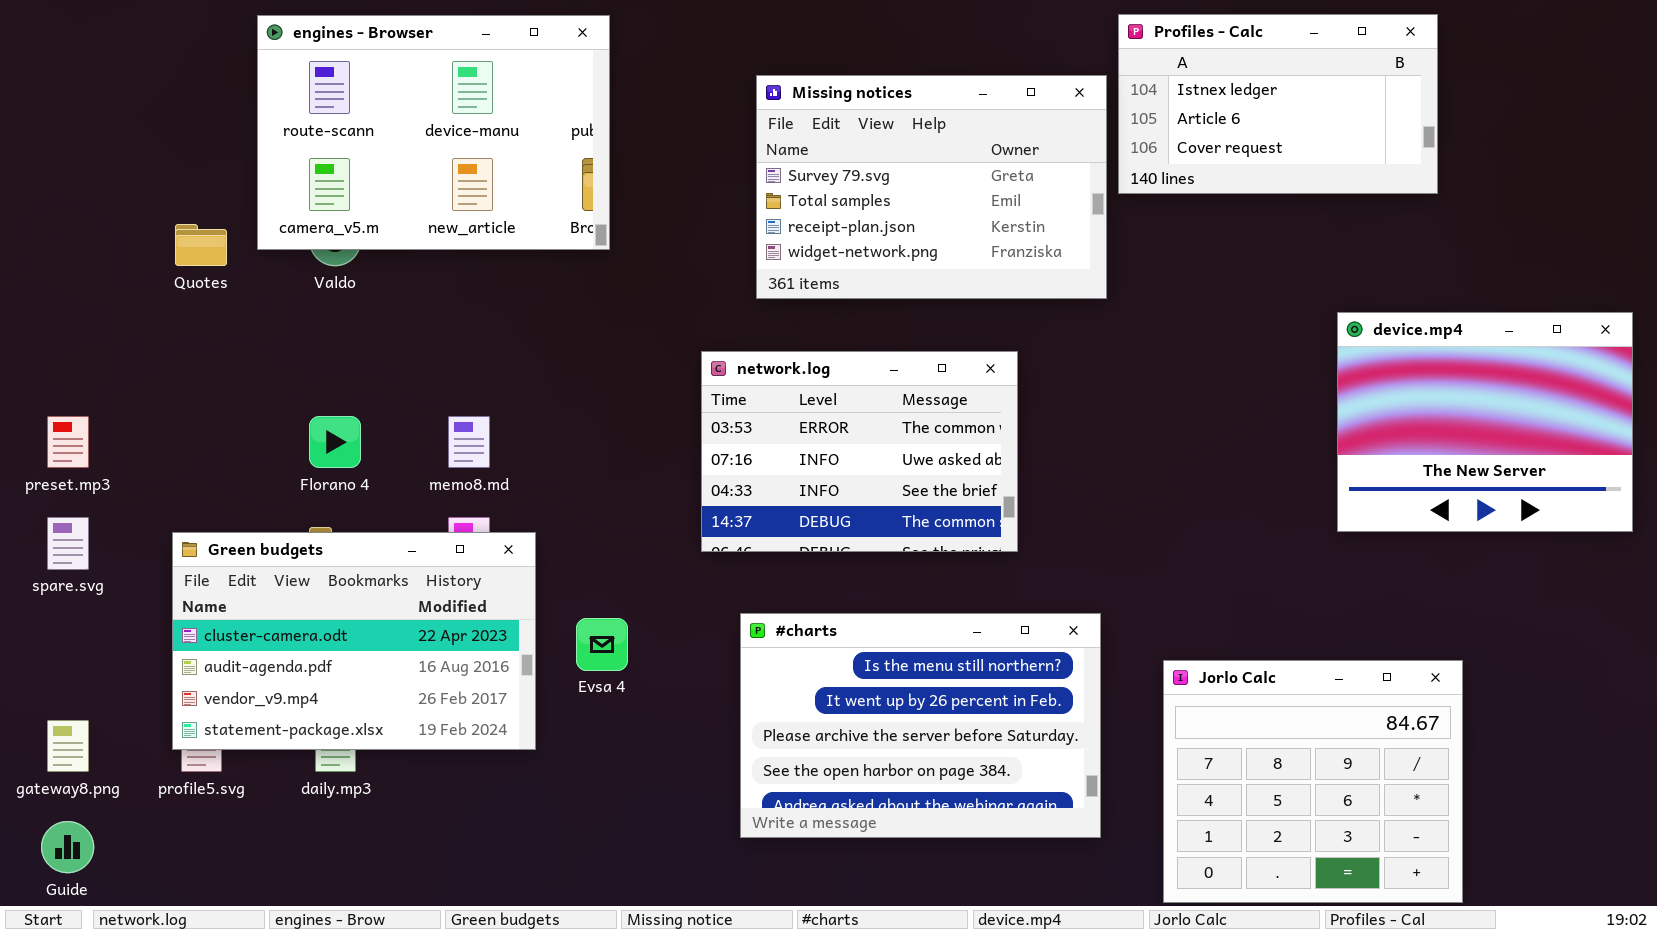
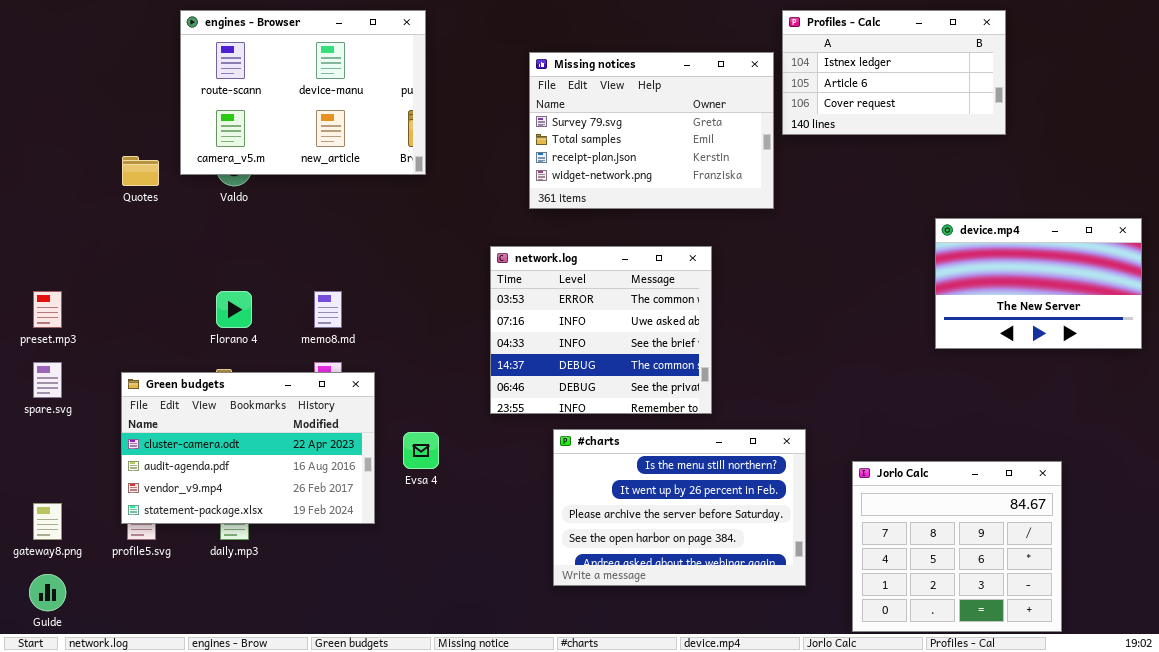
device.mp4: [1337,312,1633,532] -> [935,218,1142,349], resized
network.log: [701,351,1018,552] -> [490,246,712,414], resized
#charts: [740,613,1101,838] -> [553,429,806,586], moved
Jorlo Calc: [1163,660,1463,903] -> [852,461,1062,632], moved

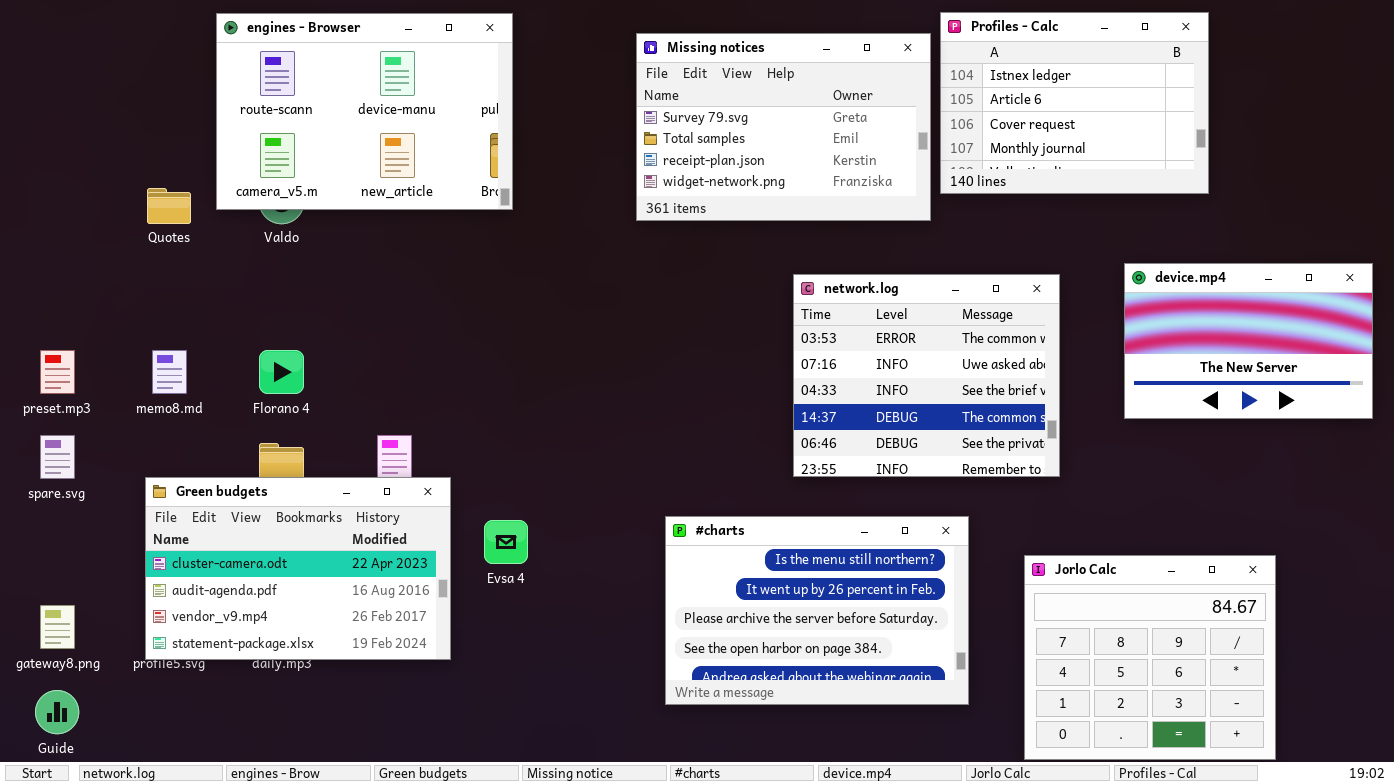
Profiles - Calc: [782,10,1006,135] -> [940,12,1209,194], resized
Missing notices: [529,52,774,209] -> [636,33,931,221], moved
network.log: [490,246,712,414] -> [793,274,1060,477], moved
memo8.md: [314,291,342,328] -> [152,350,187,394], moved
Green budgets: [121,372,375,524] -> [145,477,451,660], moved

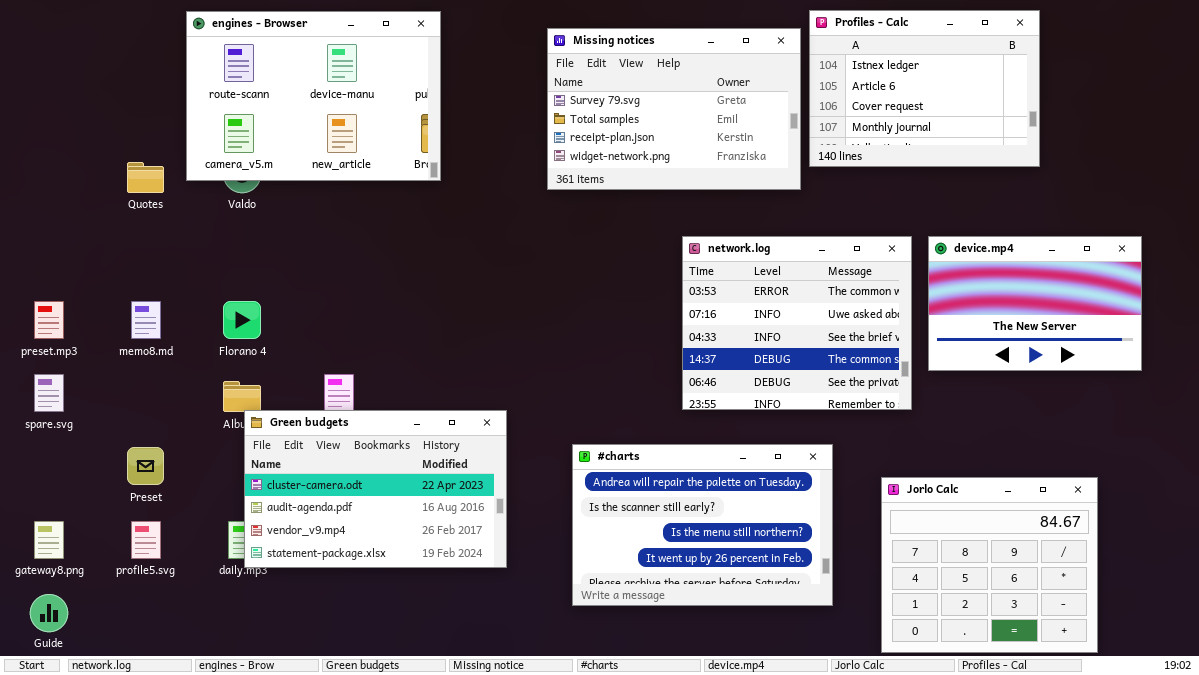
device.mp4: [1124,263,1373,419] -> [928,236,1142,371], moved
Green budgets: [145,477,451,660] -> [244,410,507,568], moved
#charts: [665,516,969,705] -> [572,444,833,606], scrolled up 2 rows

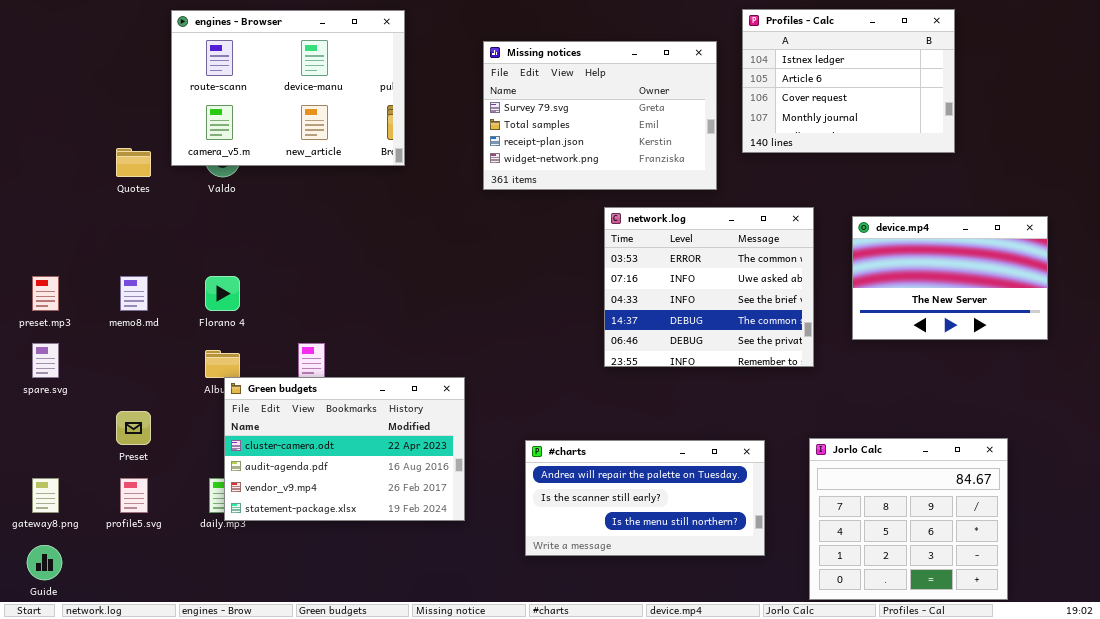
Missing notices: [547,28,801,190] -> [483,41,717,190], moved
network.log: [682,236,912,410] -> [604,207,814,367], moved
#charts: [572,444,833,606] -> [525,440,765,556], resized

